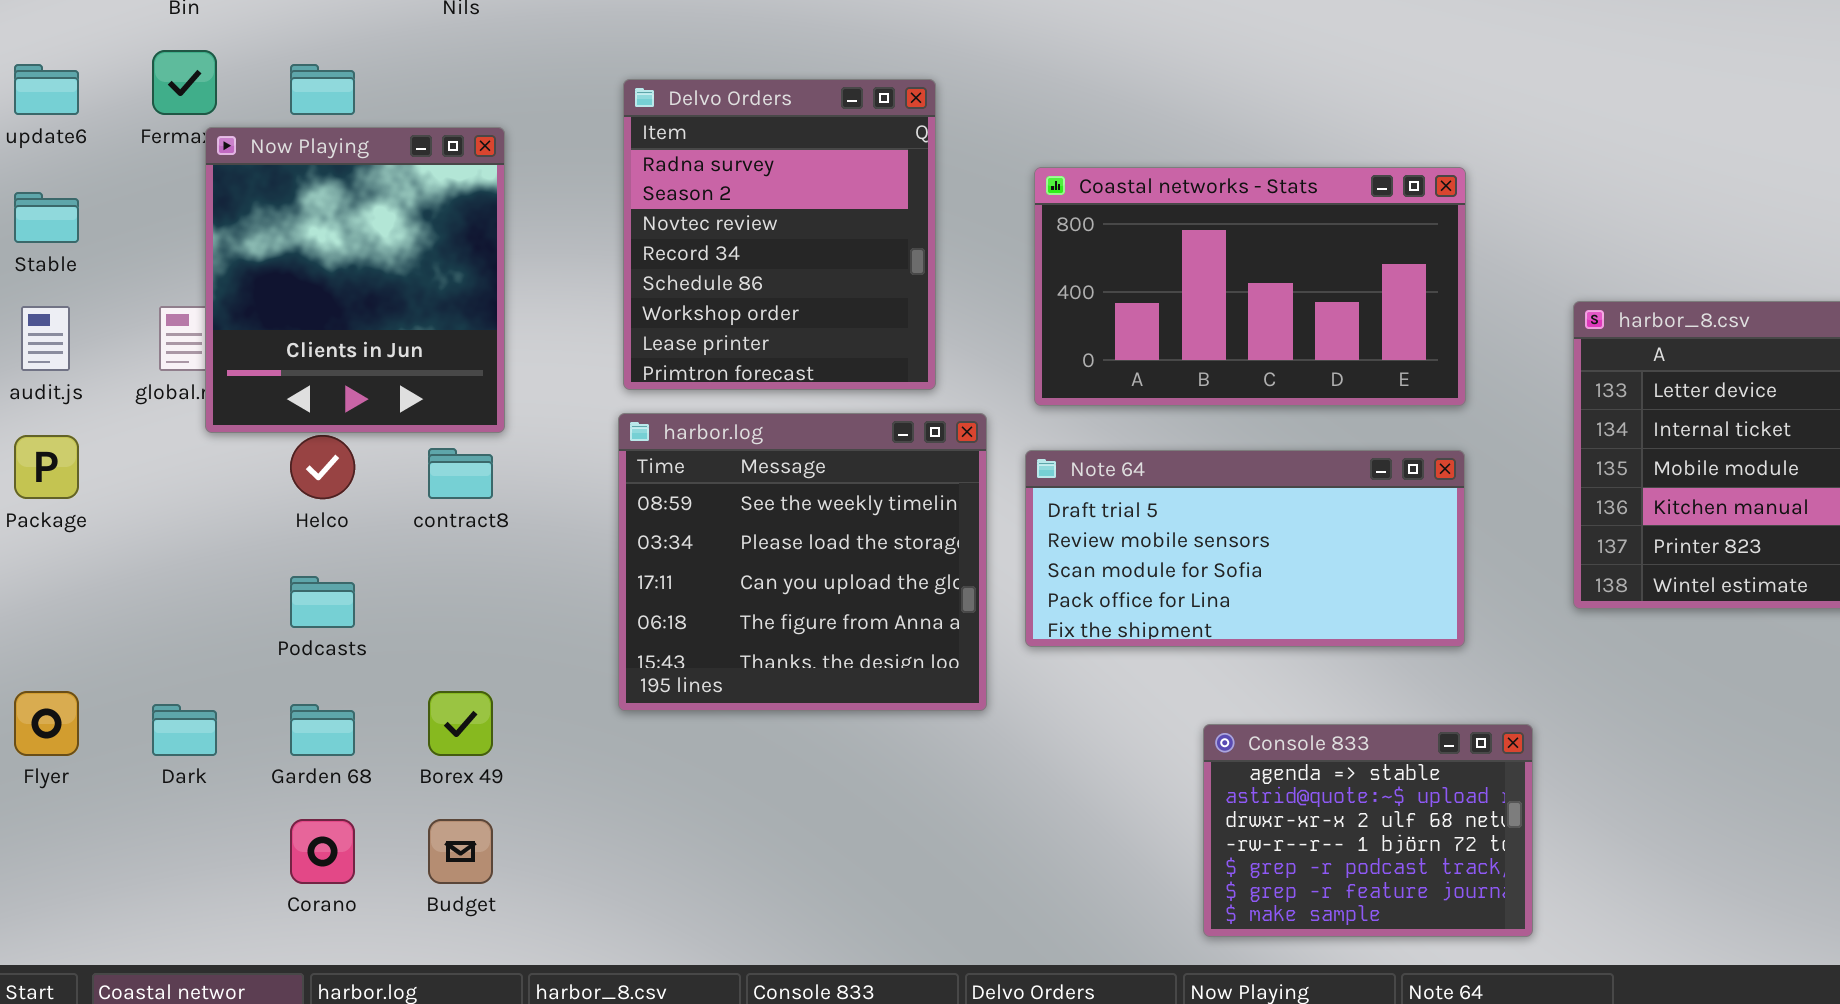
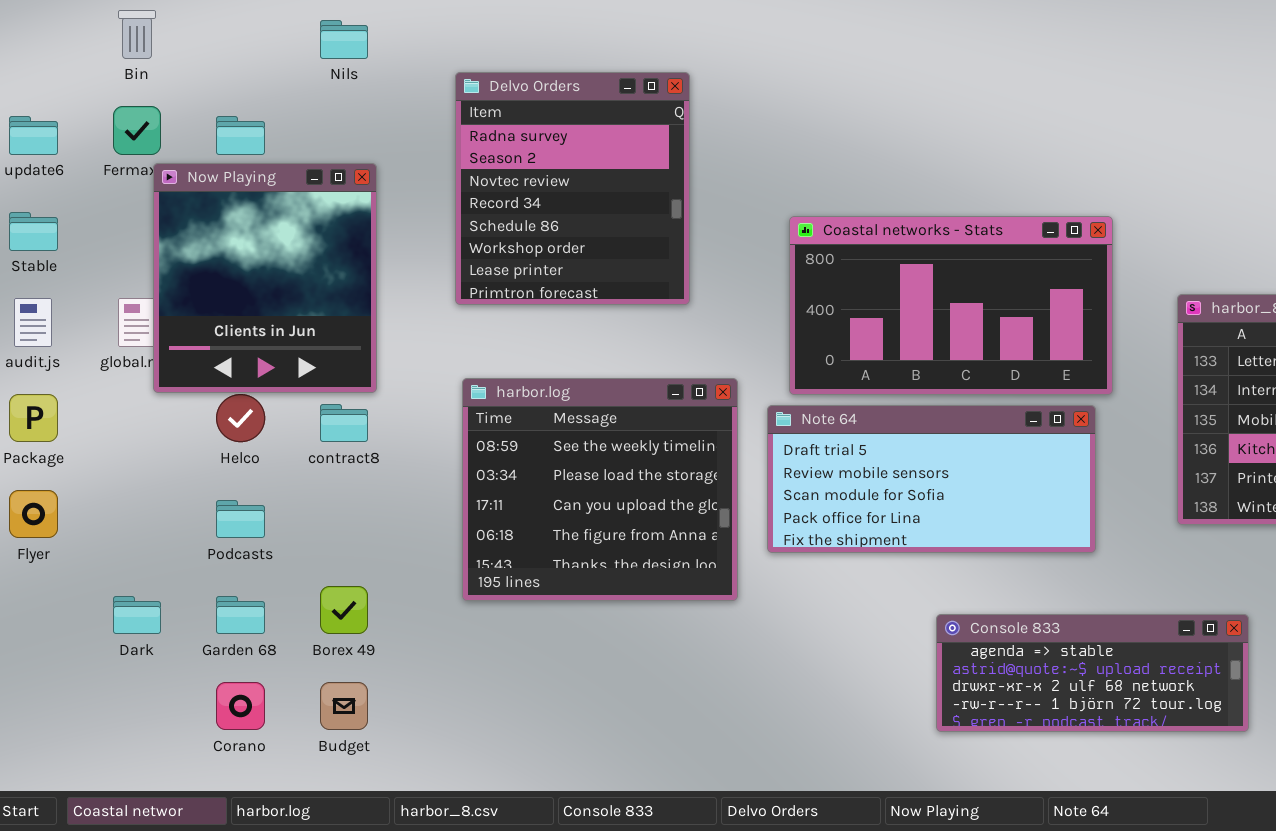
Delvo Orders: [623,79,936,390] -> [455,72,690,305], moved
Coastal networks - Stats: [1034,167,1466,406] -> [789,216,1113,395], moved
Flyer: [14,691,79,756] -> [9,490,58,538], moved
Console 833: [1203,724,1533,937] -> [936,614,1249,732], moved, resized

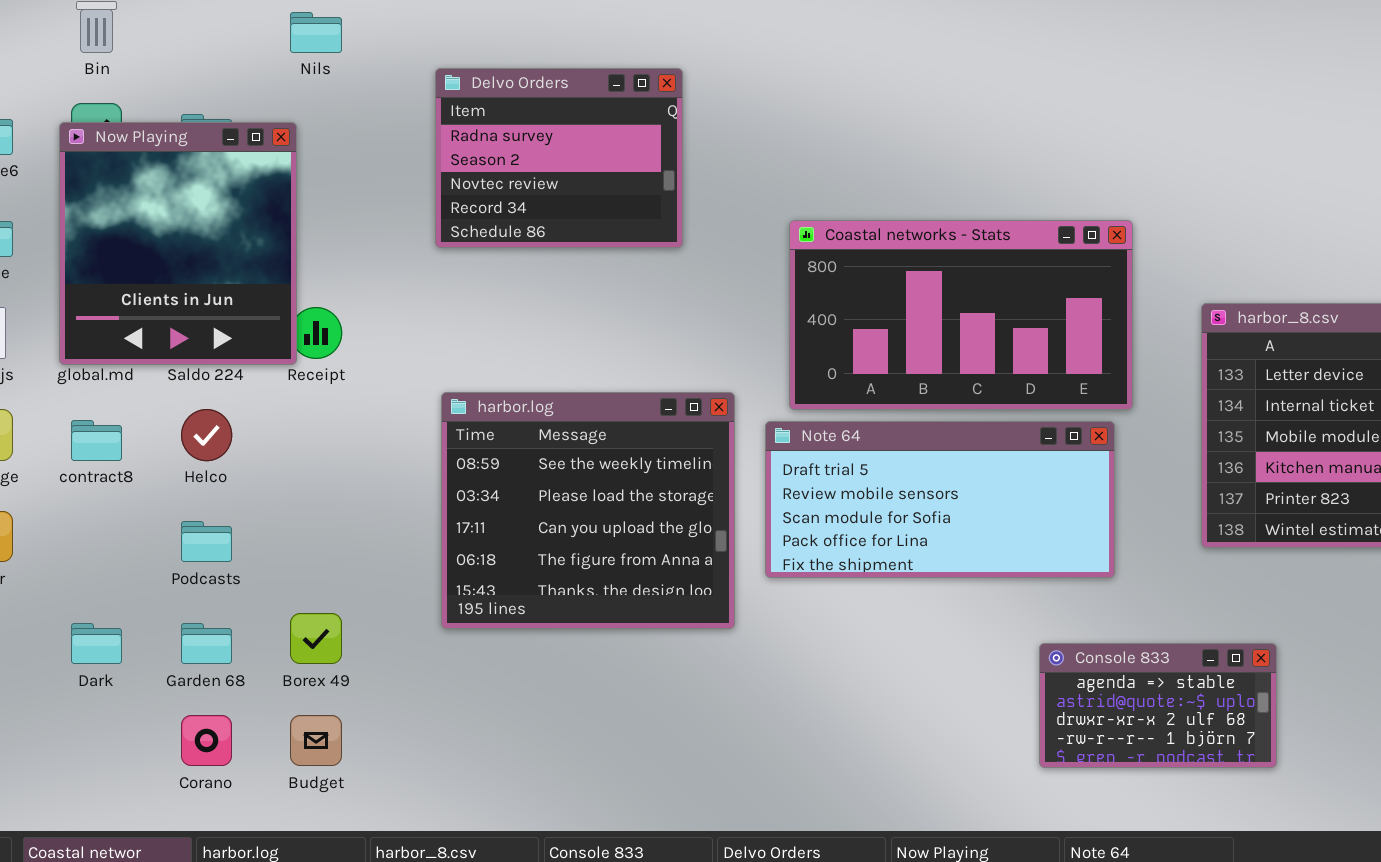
Delvo Orders: [455,72,690,305] -> [435,68,683,248], resized
Now Playing: [153,163,377,393] -> [59,122,297,365], moved
contract8: [320,404,368,442] -> [71,420,122,461], moved
Console 833: [936,614,1249,732] -> [1039,643,1277,768], resized

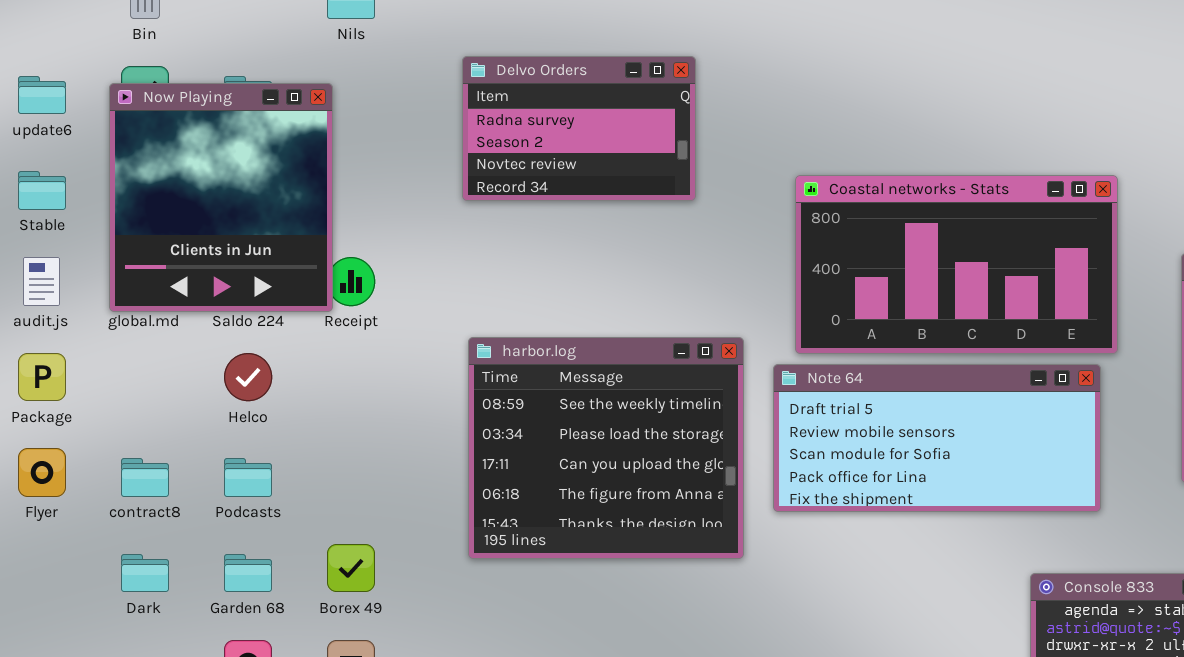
Delvo Orders: [435,68,683,248] -> [462,56,696,201], resized
contract8: [71,420,122,461] -> [121,458,169,497], moved

